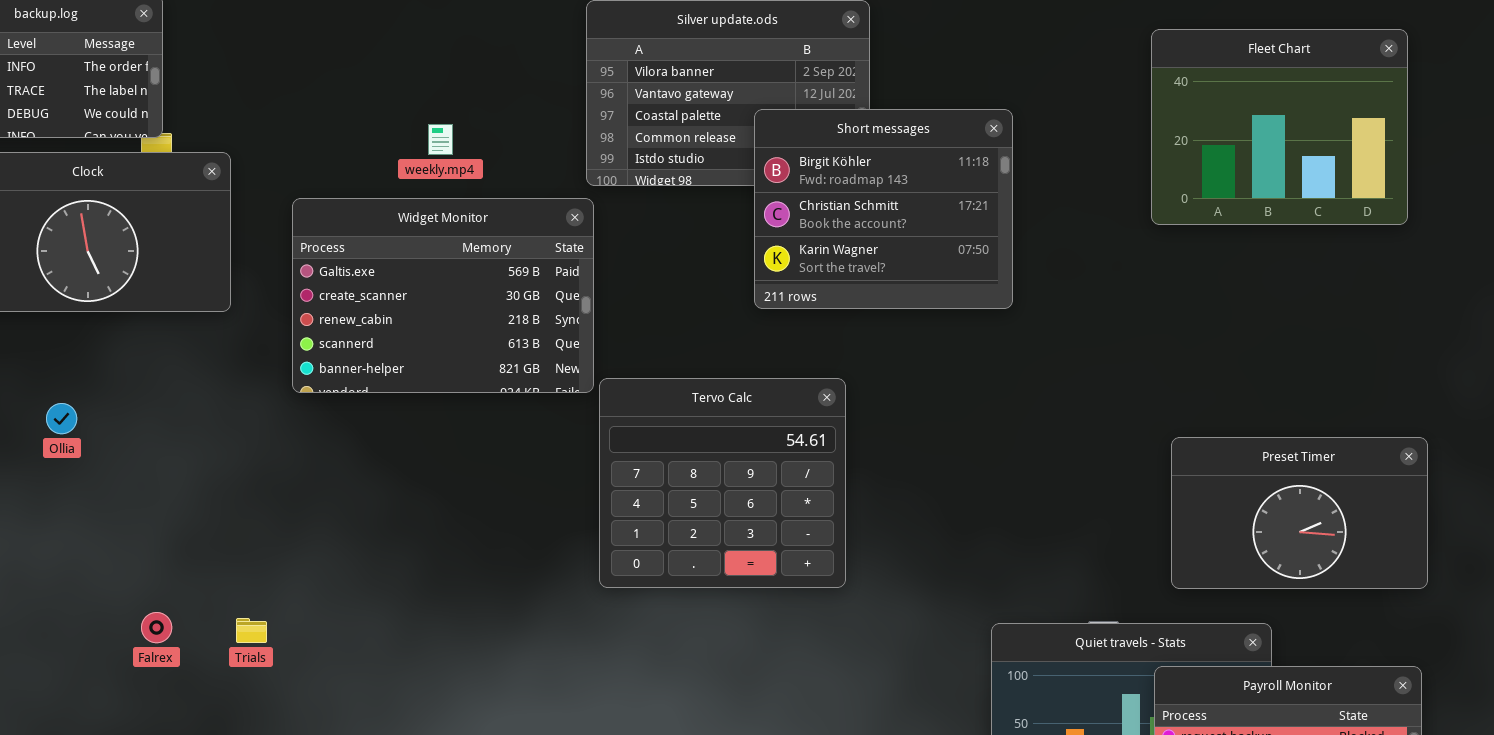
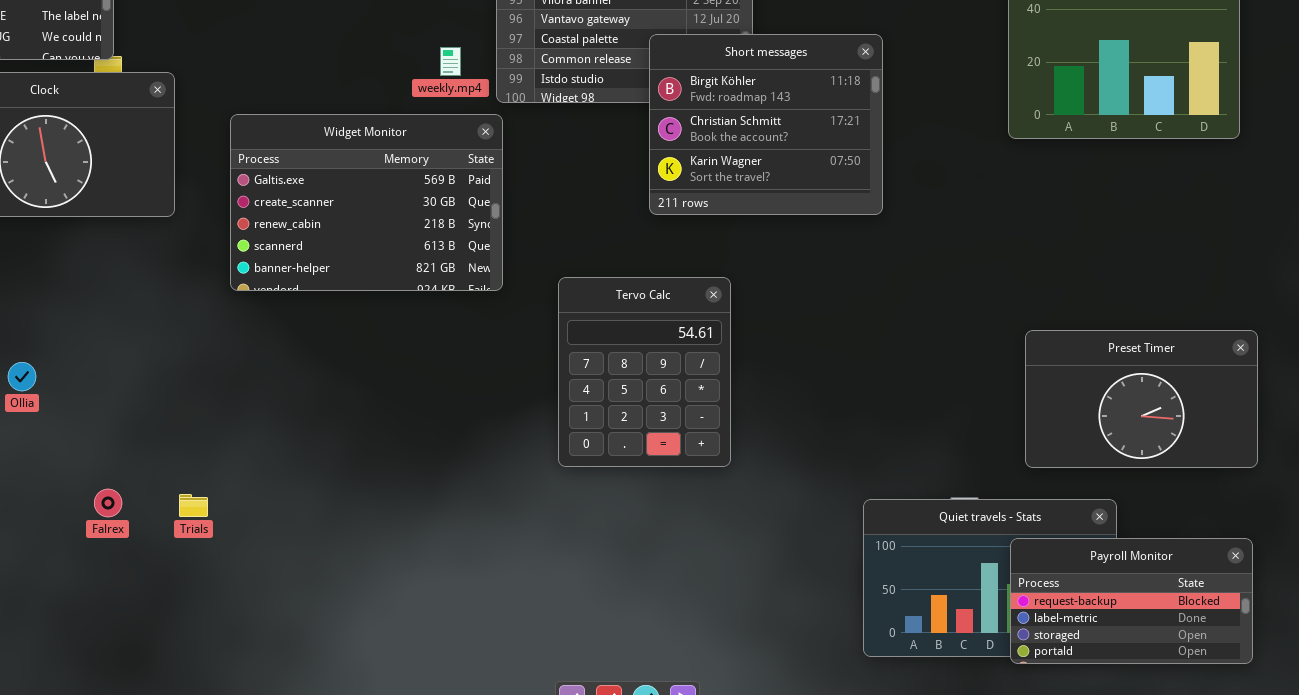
weekly.mp4: [428,124,453,155] -> [440,47,461,76], moved
Tervo Calc: [599,378,846,588] -> [558,277,731,467], resized
Ollia: [46,403,77,434] -> [8,362,36,391], moved

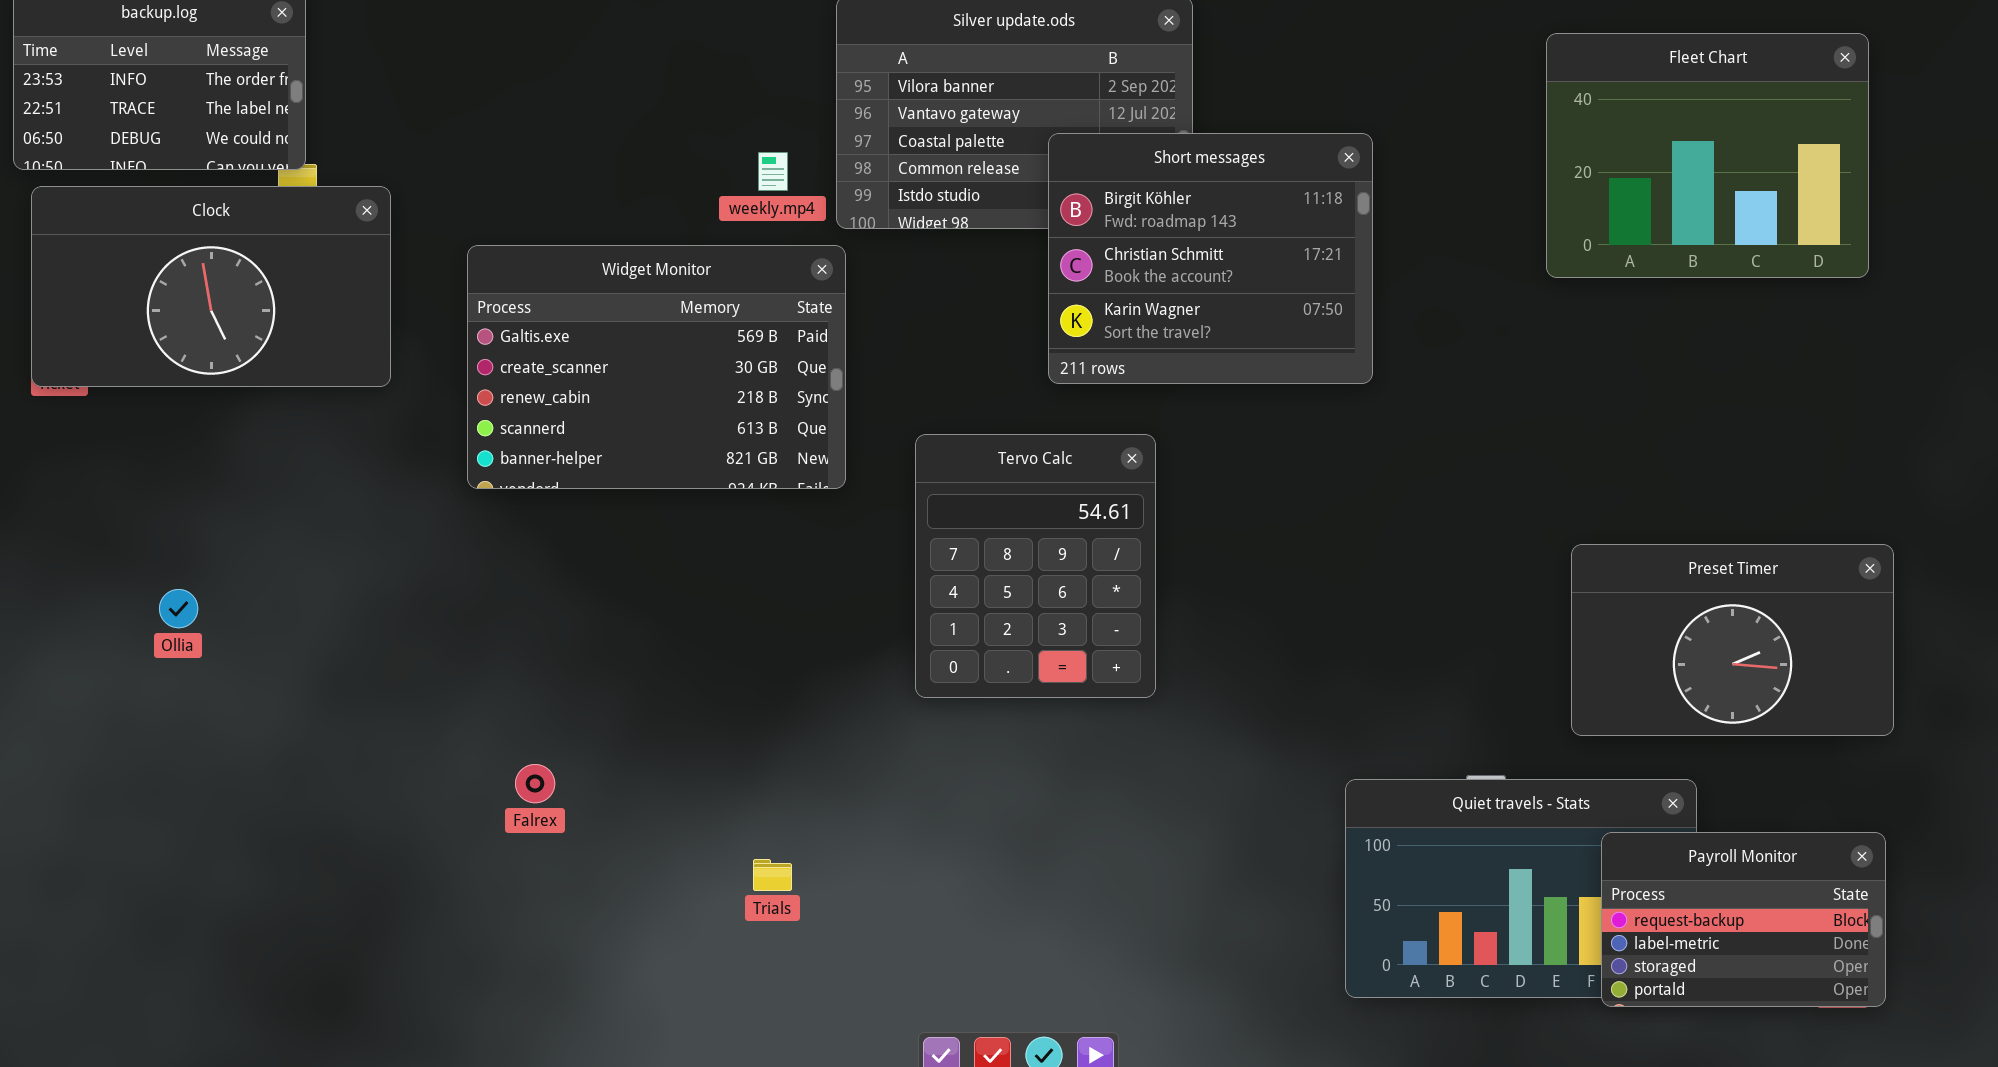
Tervo Calc: [558,277,731,467] -> [915,434,1156,698], moved
Falrex: [94,489,122,517] -> [515,764,555,803], moved
Trials: [179,494,208,517] -> [753,859,792,891], moved
Payroll Monitor: [1010,538,1253,664] -> [1601,832,1886,1007], resized

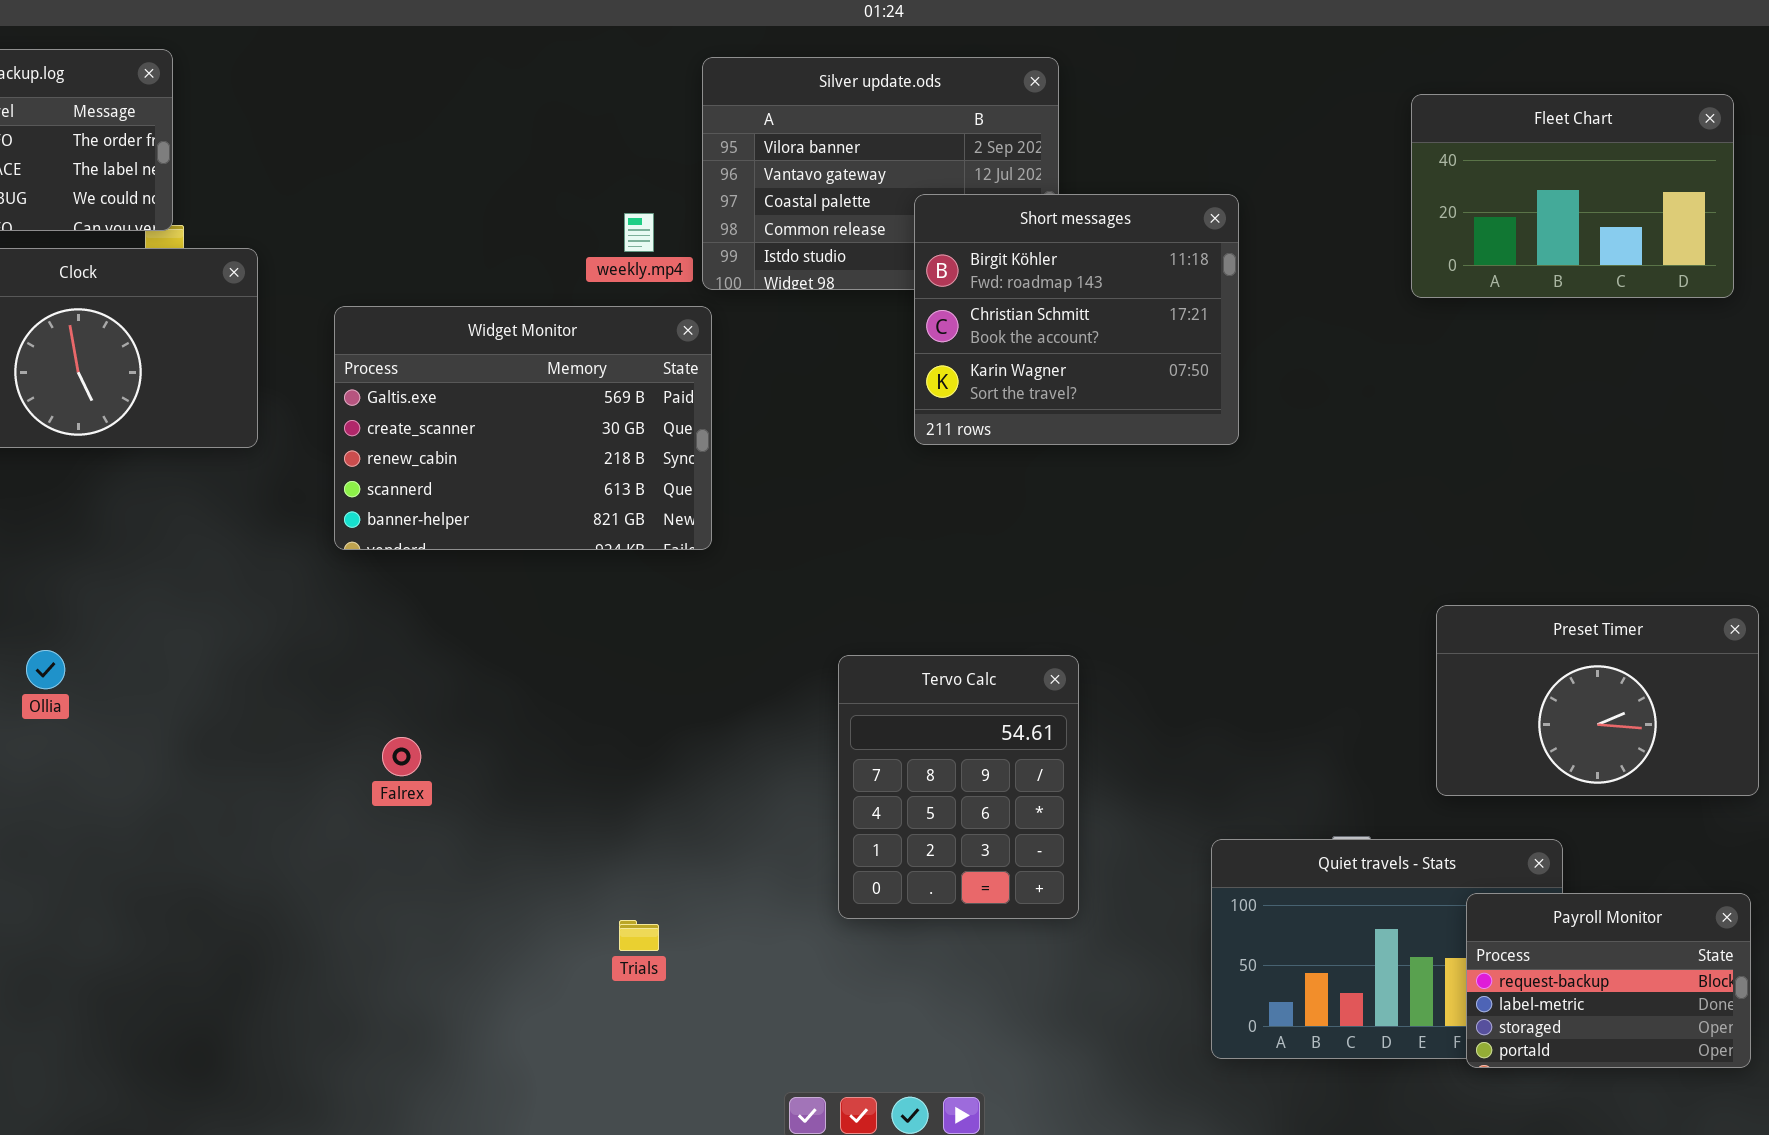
Fleet Chart: [1546,33,1869,278] -> [1411,94,1734,298], resized
Tervo Calc: [915,434,1156,698] -> [838,655,1079,919], moved
Falrex: [515,764,555,803] -> [382,737,421,776], moved

